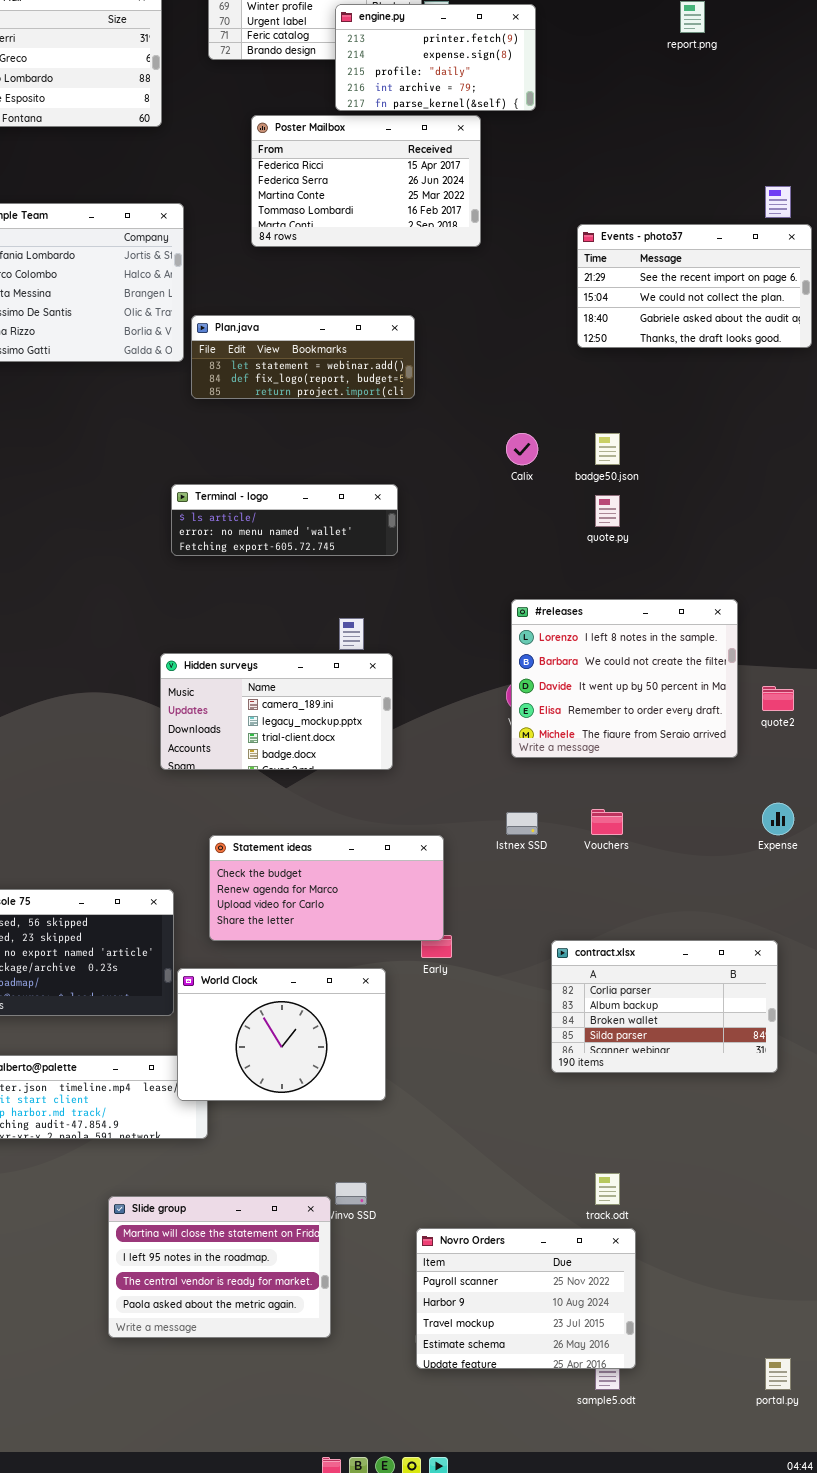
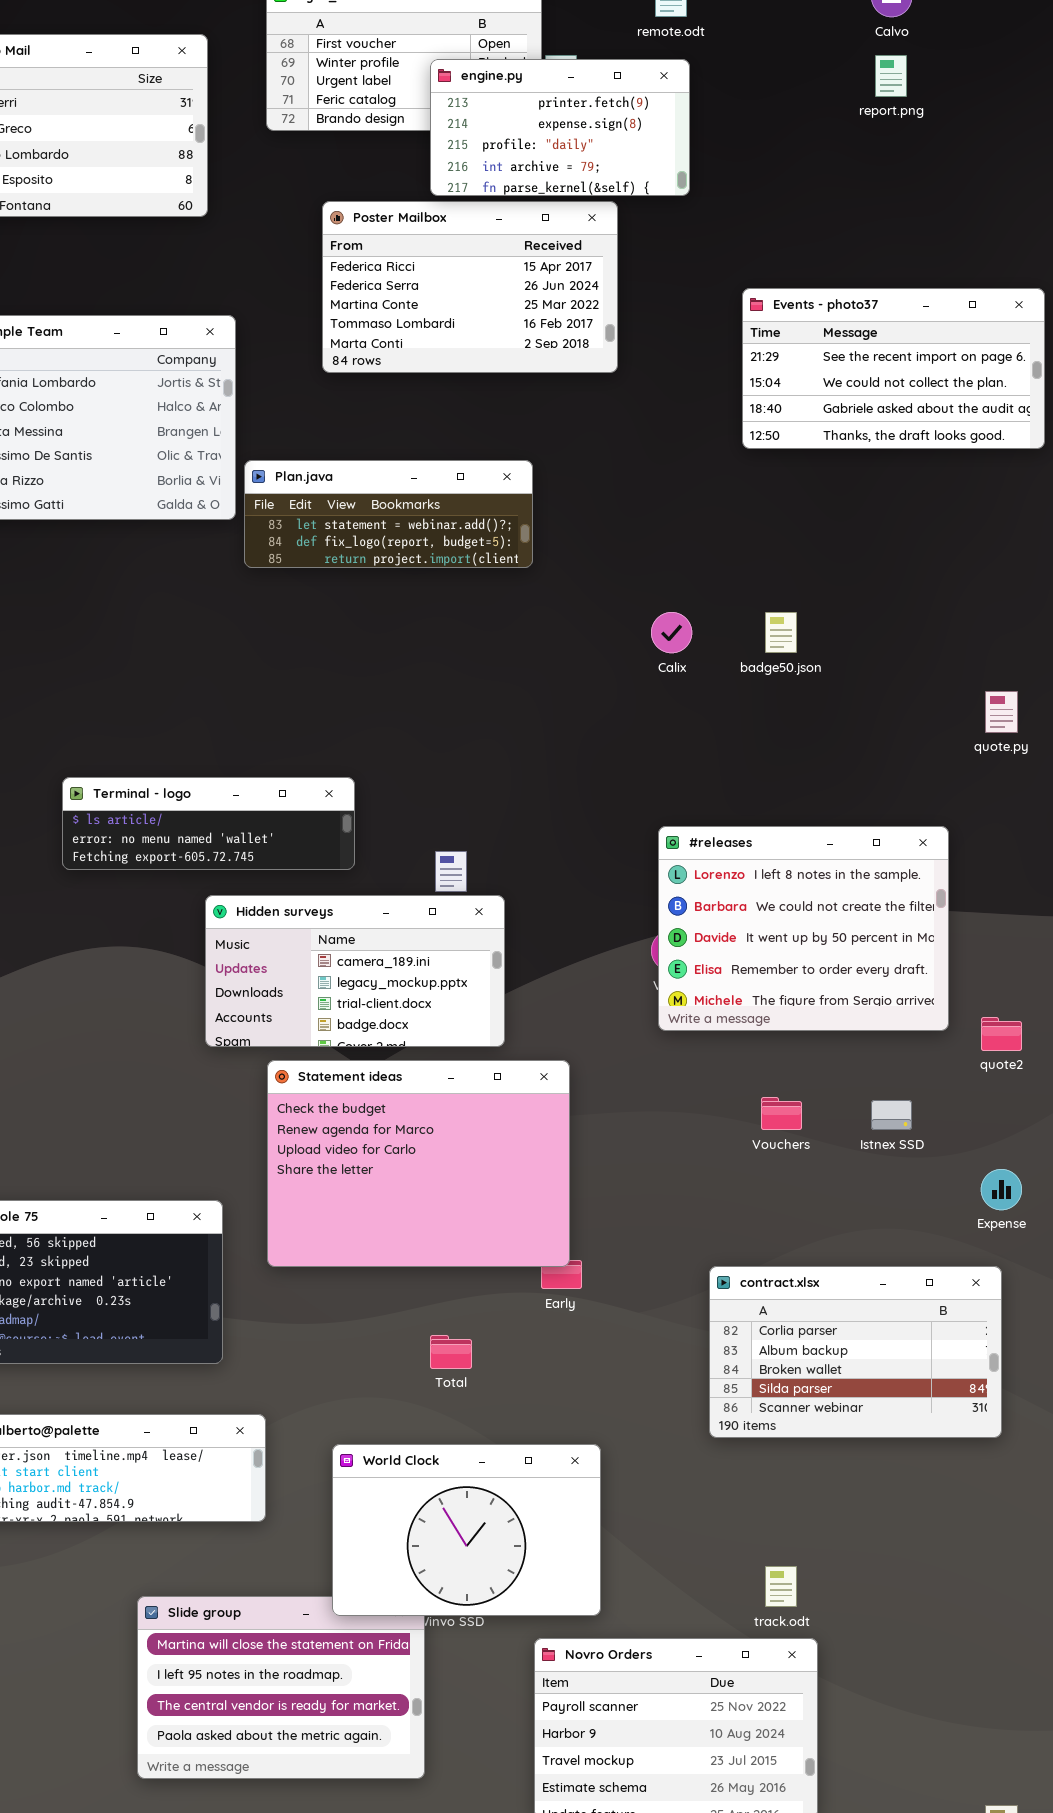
Events - photo37: [577,224,812,348] -> [742,288,1045,449], moved
Terminal - logo: [171,484,398,556] -> [62,777,355,870], moved
quote.py: [595,495,620,527] -> [985,691,1018,733], moved
quote2: [762,686,794,711] -> [981,1017,1022,1051], moved
Expense: [762,803,794,835] -> [981,1169,1022,1210], moved
Istnex SSD: [506,812,538,835] -> [871,1100,912,1130], moved
Statement ideas: [209,835,444,941] -> [267,1060,570,1267], resized
World Clock: [177,968,386,1101] -> [332,1444,601,1616], moved

